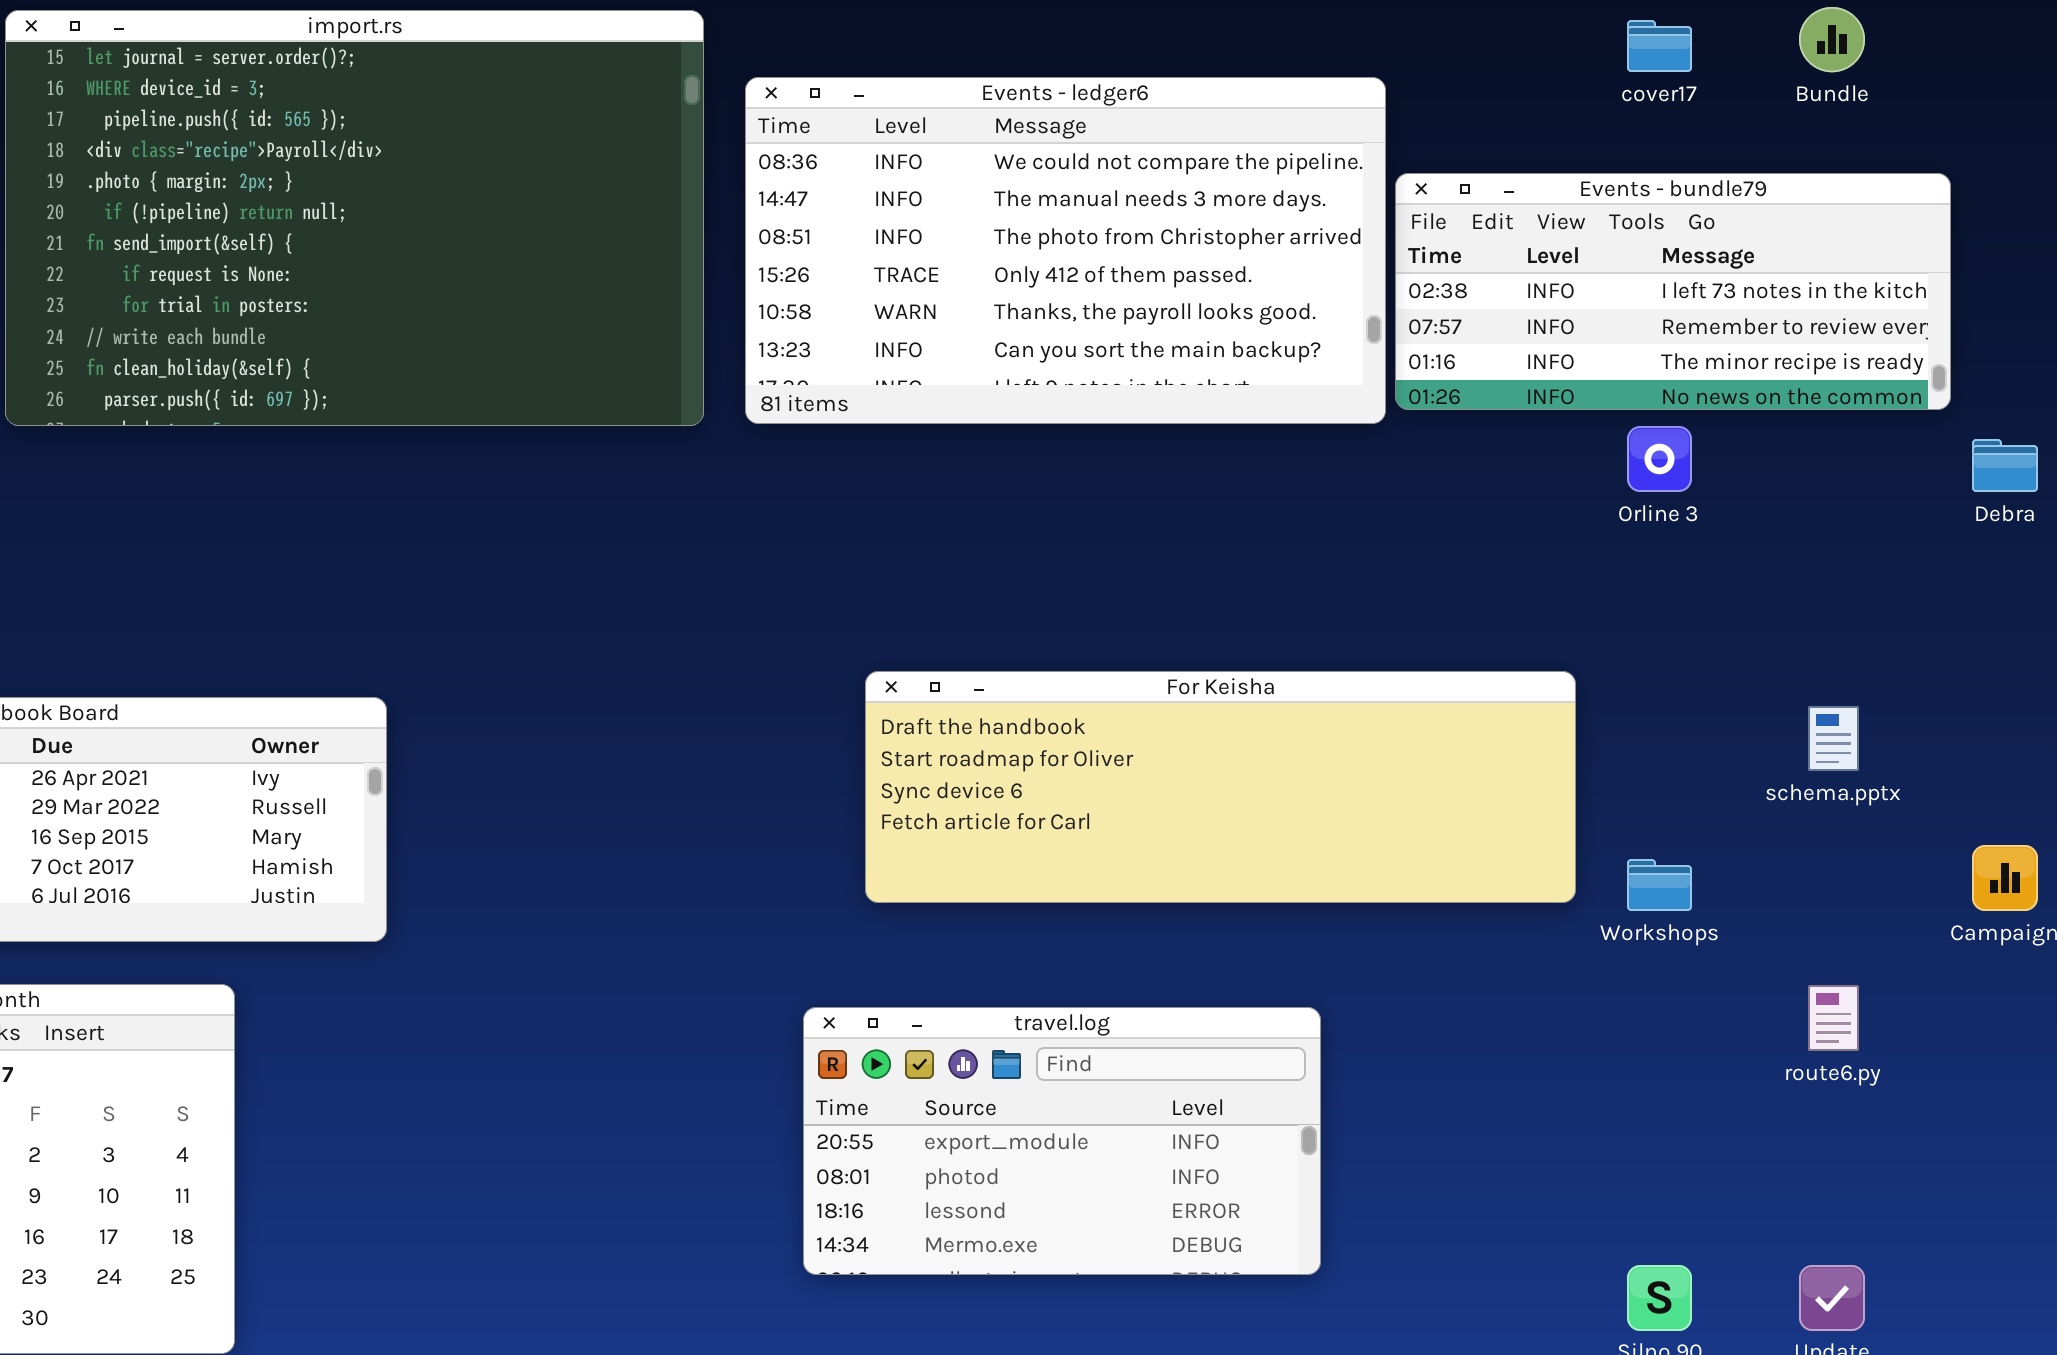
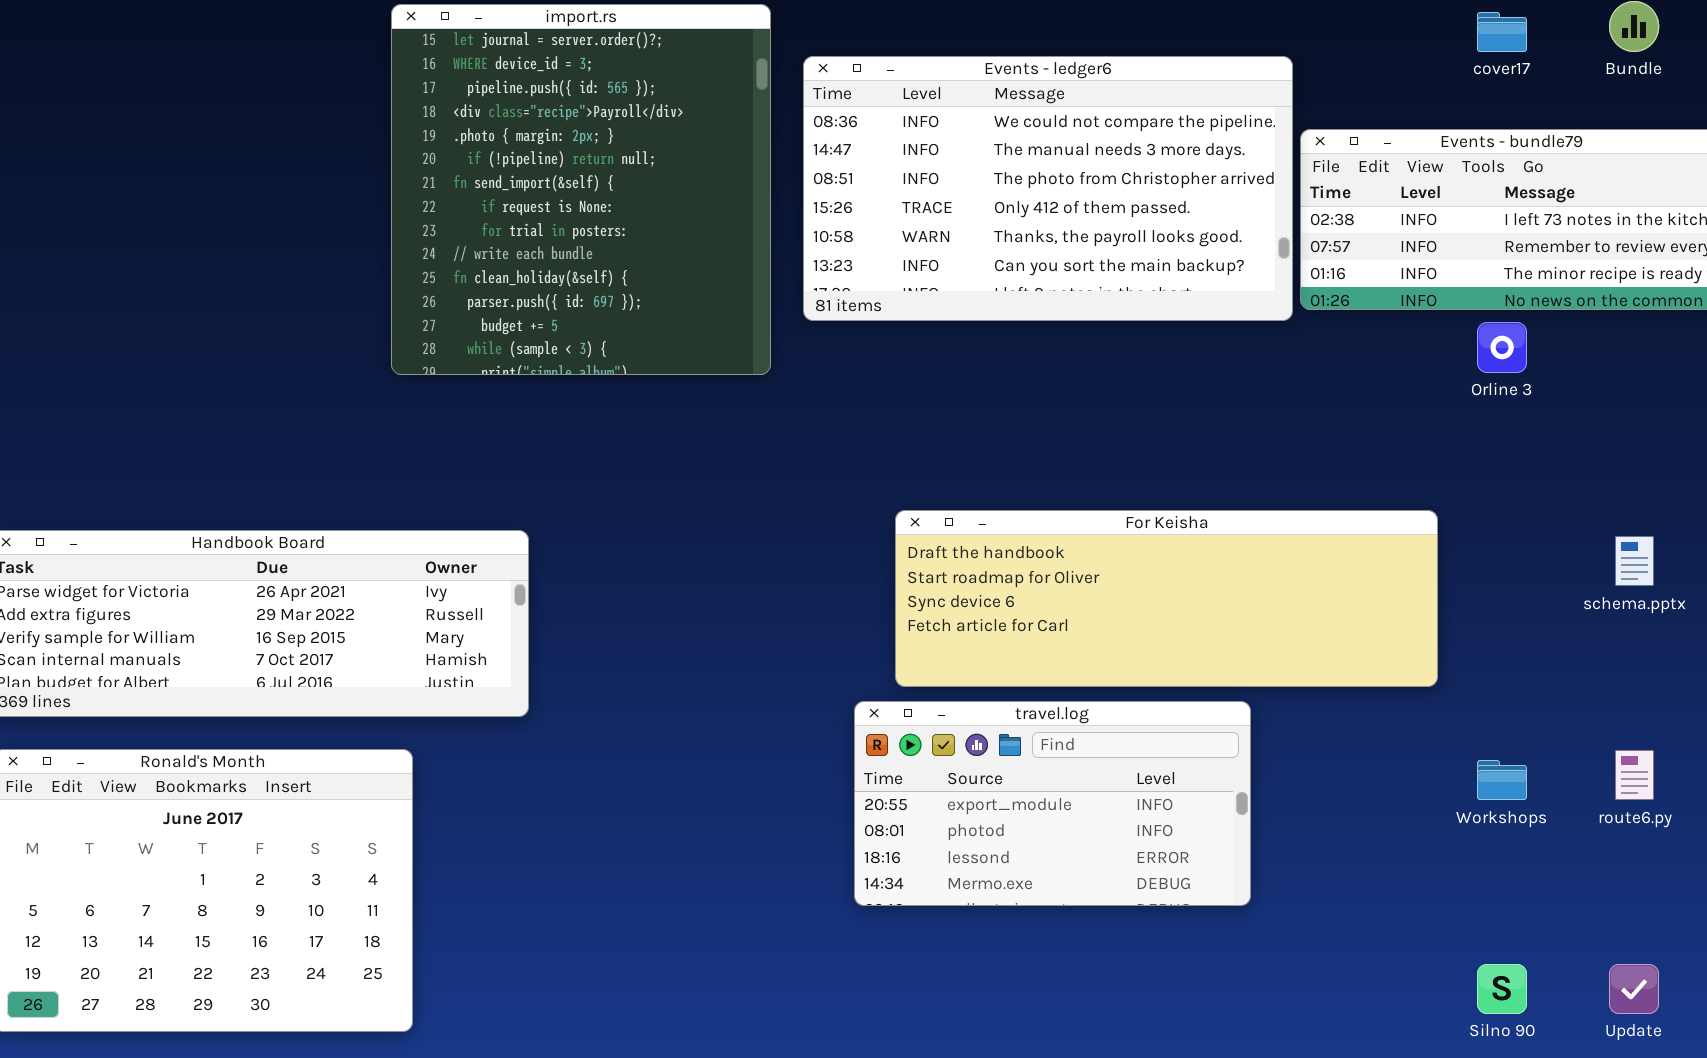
import.rs: [5,10,704,426] -> [391,4,771,375], resized
Workshops: [1627,859,1692,911] -> [1477,760,1527,800], moved
travel.log: [803,1007,1321,1275] -> [854,701,1251,906], moved

